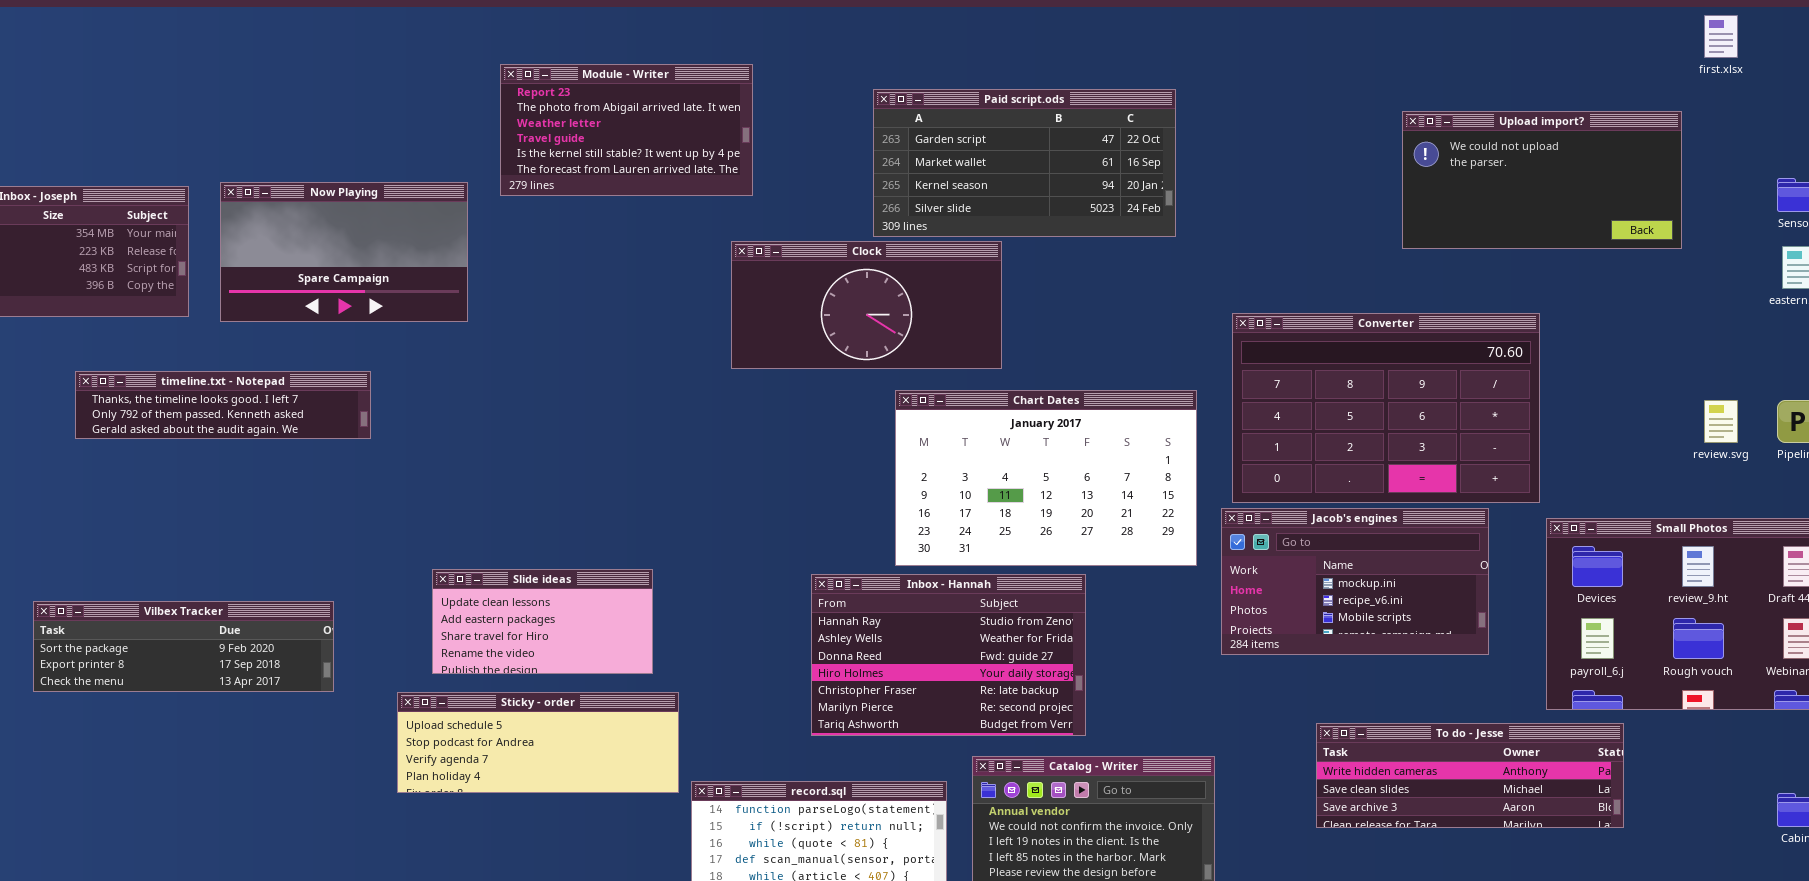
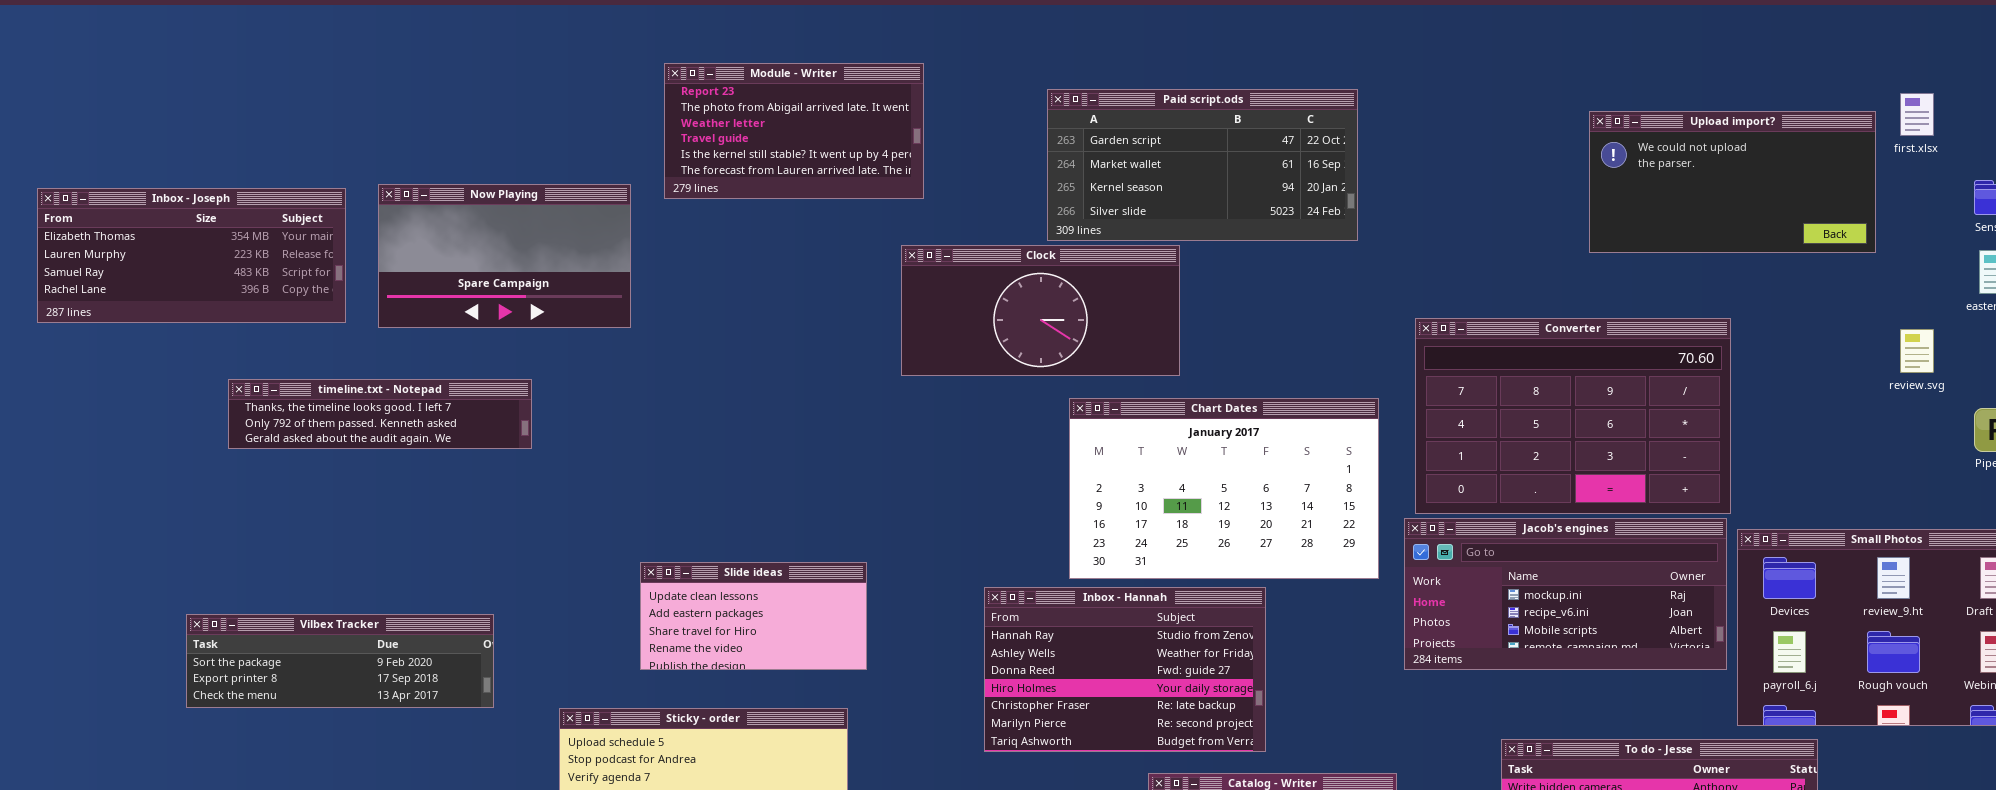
first.xlsx: [1704,15,1738,58] -> [1900,93,1934,136], moved
review.svg: [1704,400,1738,443] -> [1900,329,1934,373], moved
Jacob's engines: [1221,508,1489,655] -> [1404,518,1727,670], resized
Slide ideas: [432,569,653,674] -> [640,562,867,670], moved

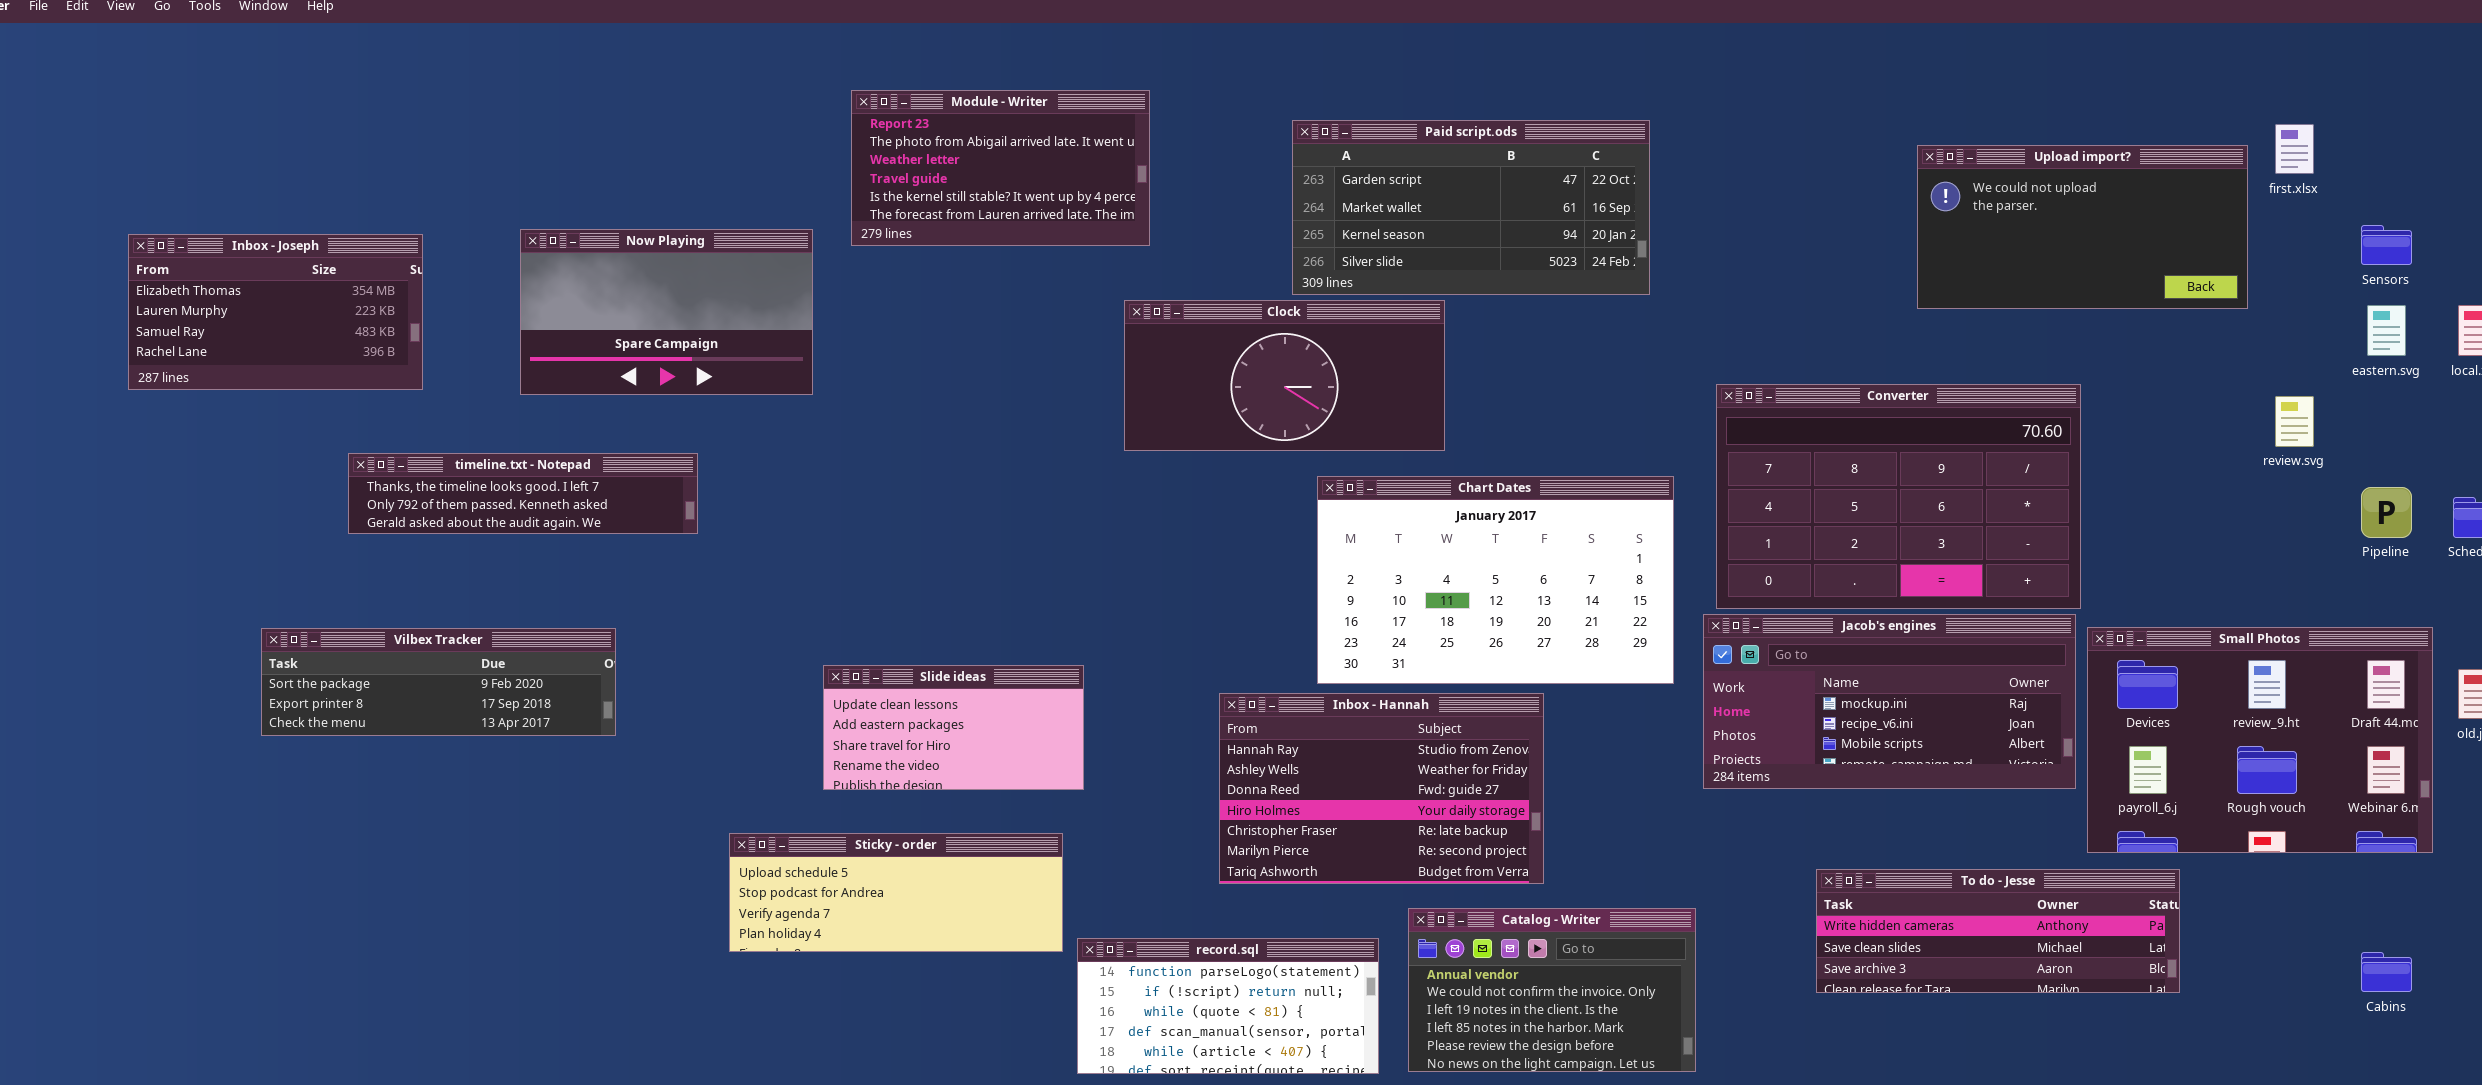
Inbox - Joseph: [37,188,346,323] -> [128,234,423,390], resized
Vilbex Tracker: [186,614,494,708] -> [261,628,616,736], moved

